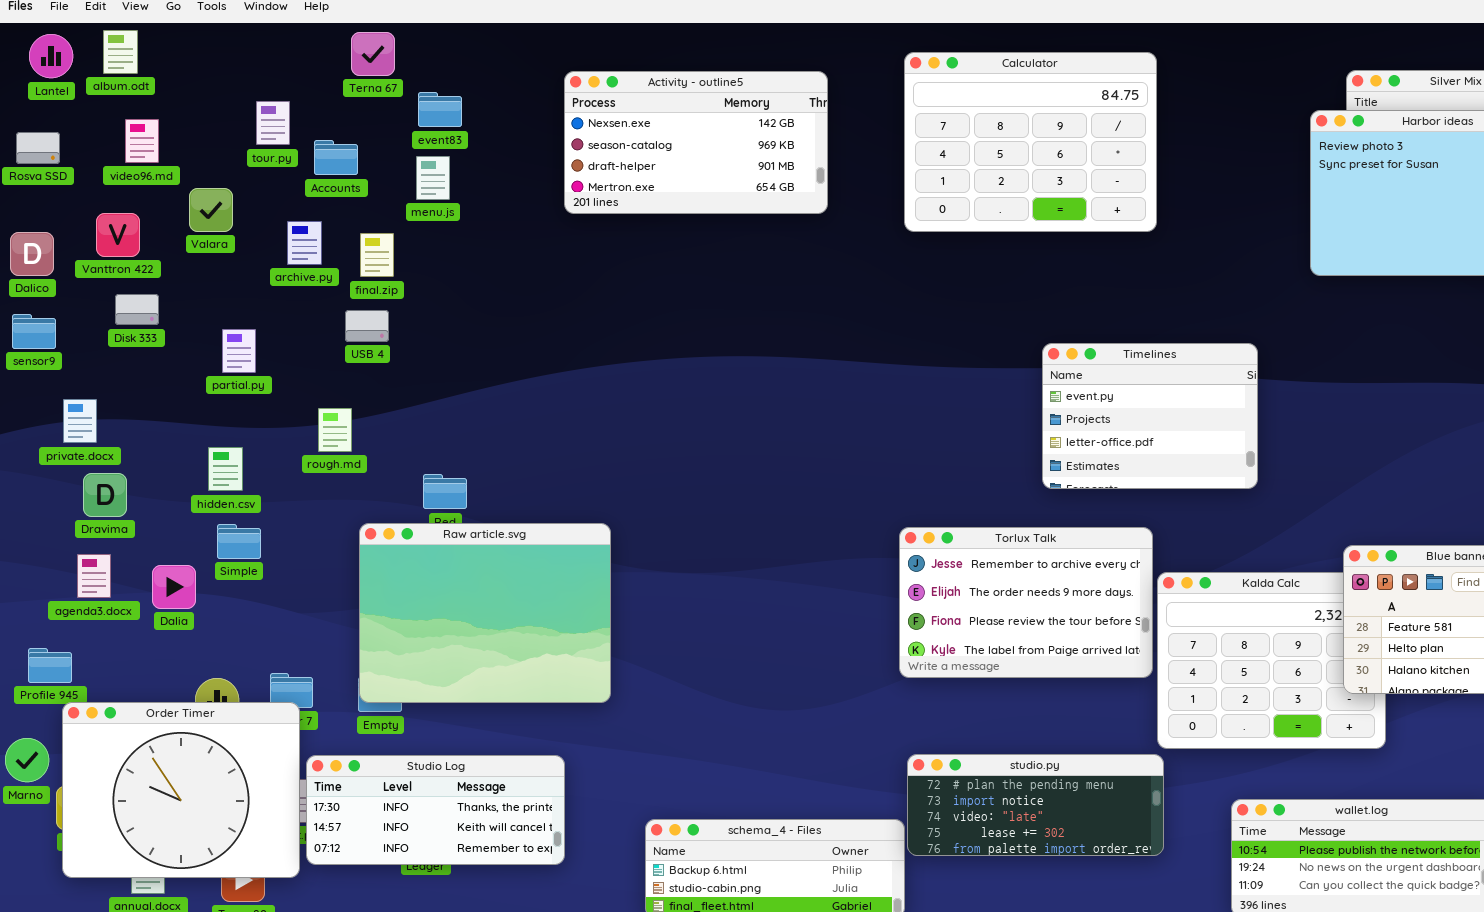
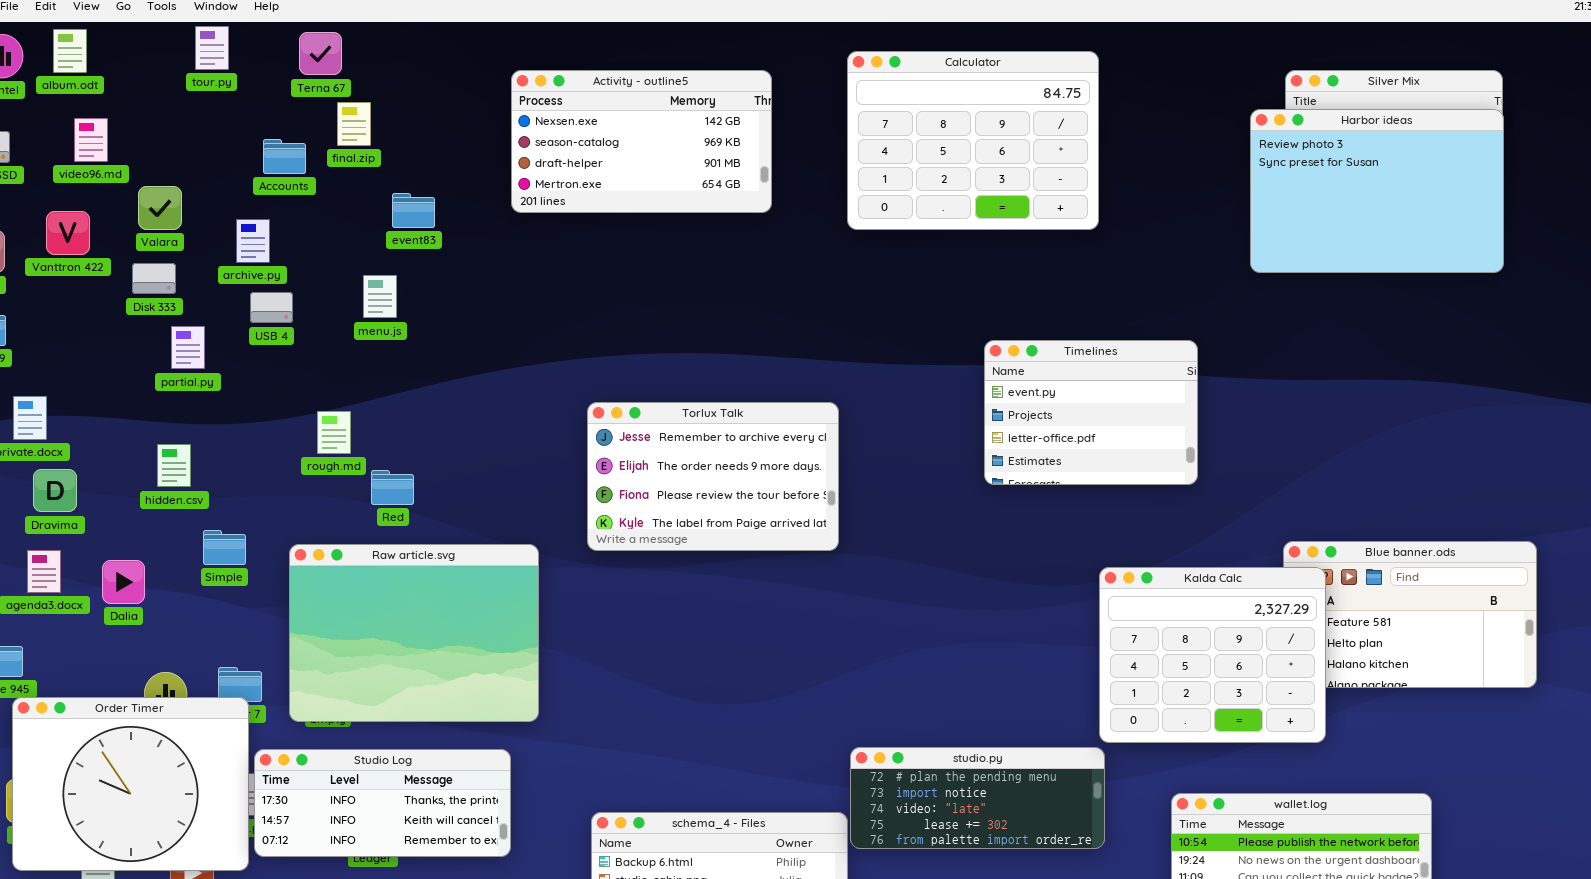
event83: [418,92,462,127] -> [392,193,435,228], moved
tour.py: [256,101,290,145] -> [195,26,229,70], moved
menu.js: [416,156,450,200] -> [363,275,397,318], moved
final.zip: [360,233,394,277] -> [337,102,371,146], moved
Disk 333: [115,294,159,325] -> [132,263,176,294], moved
USB 4: [345,310,389,342] -> [250,292,293,323], moved
rough.md: [318,408,352,452] -> [317,411,351,454], moved
Raw article.svg: [359,523,611,703] -> [289,544,539,722], moved
Simple: [217,524,261,559] -> [203,530,246,565], moved
Torlux Talk: [899,527,1153,678] -> [587,402,839,551], moved
Kalda Calc: [1157,572,1386,749] -> [1099,567,1326,743], raised

